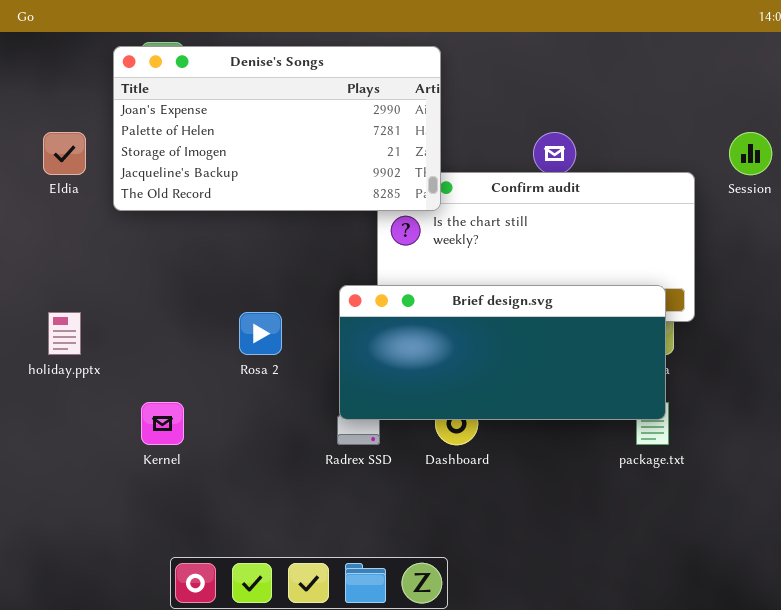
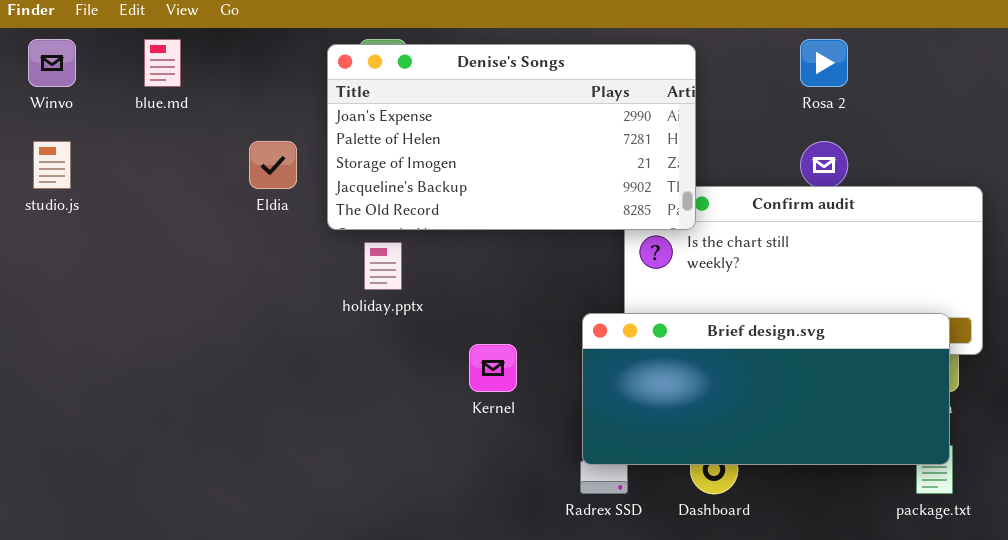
holiday.pptx: [48,312,81,355] -> [364,242,402,290], moved
Rosa 2: [239,312,282,355] -> [800,39,848,87], moved
Kernel: [141,402,184,445] -> [469,344,517,392], moved

